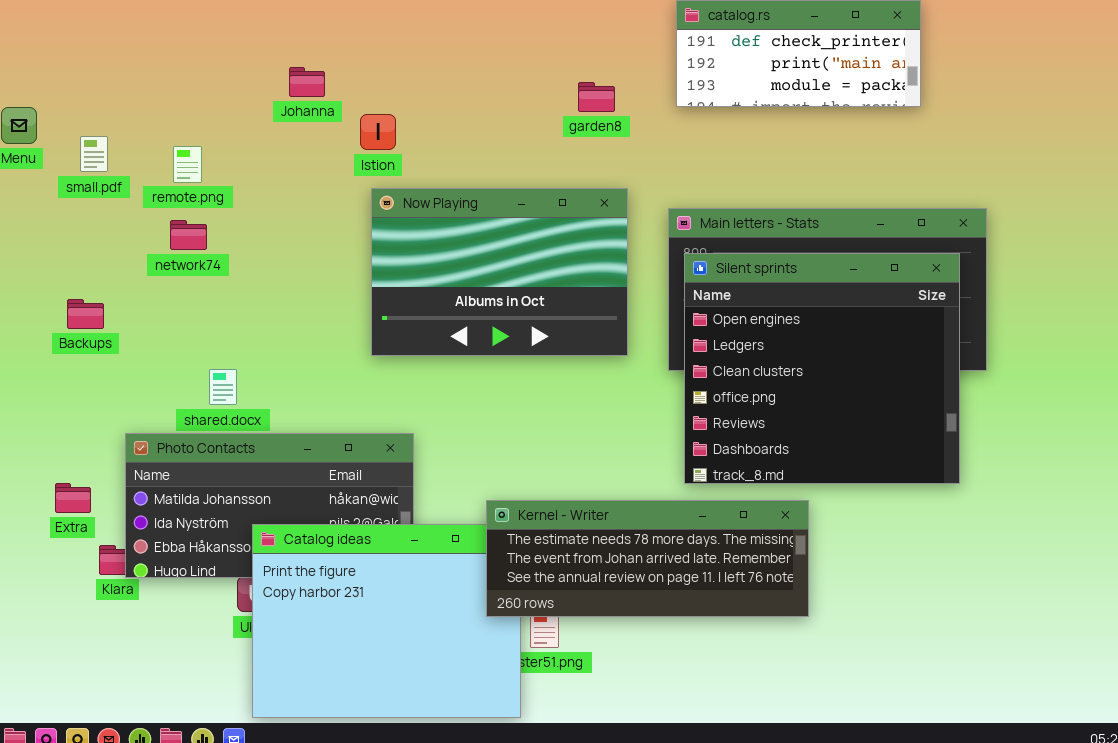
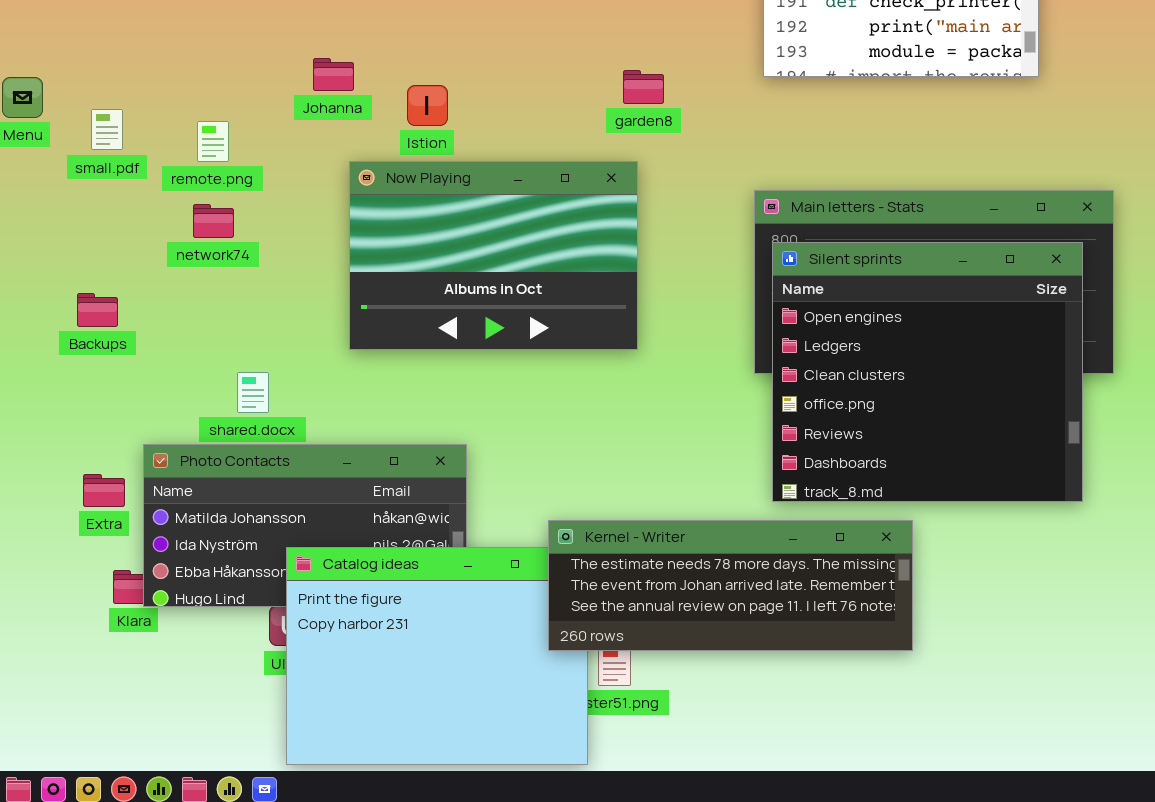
Johanna: [289,67,325,97] -> [313,58,354,91], moved
garden8: [578,82,615,112] -> [623,70,664,104], moved
Now Playing: [371,188,628,356] -> [349,161,638,350], moved
Extra: [55,483,91,513] -> [83,474,125,507], moved

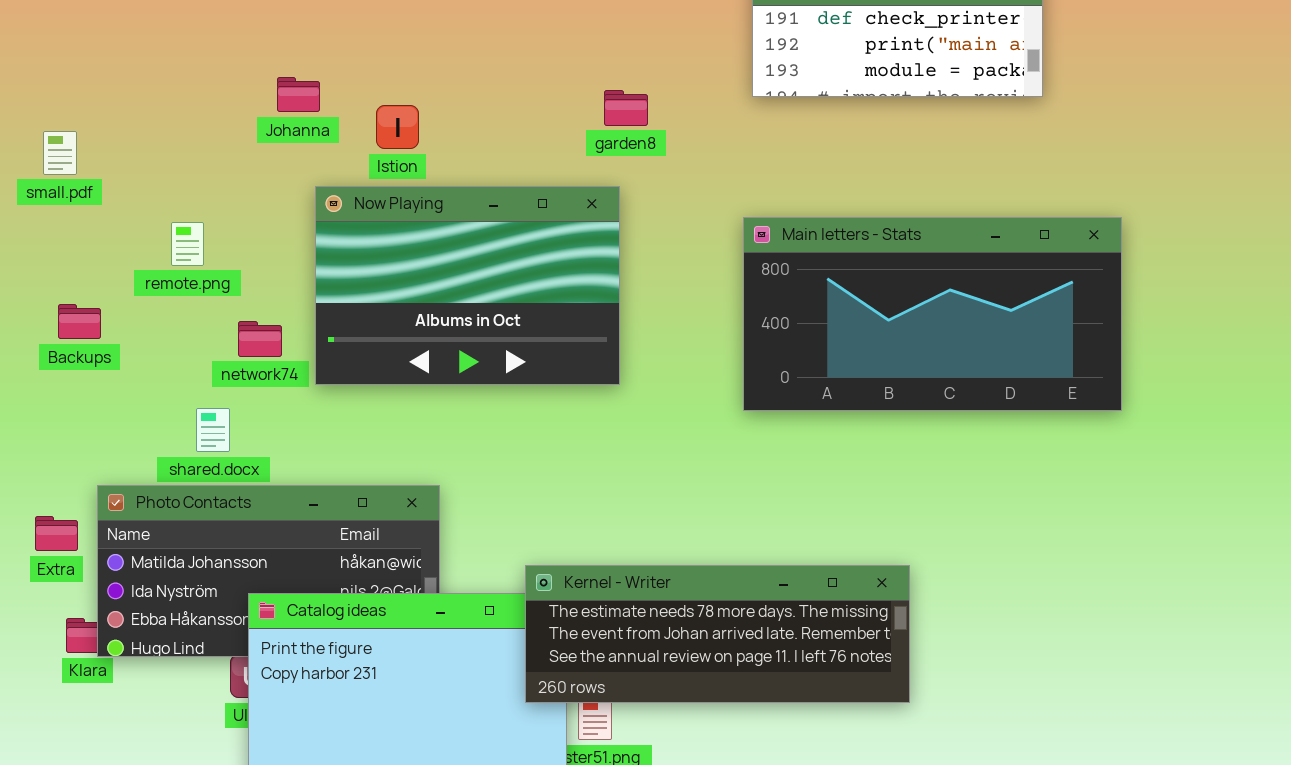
remote.png: [197,121,229,162] -> [171,222,204,266], moved
network74: [193,204,234,238] -> [238,321,282,357], moved
Silent sprints: [772,242,1083,502] -> none, closed
Backups: [77,293,118,327] -> [58,304,101,339], moved

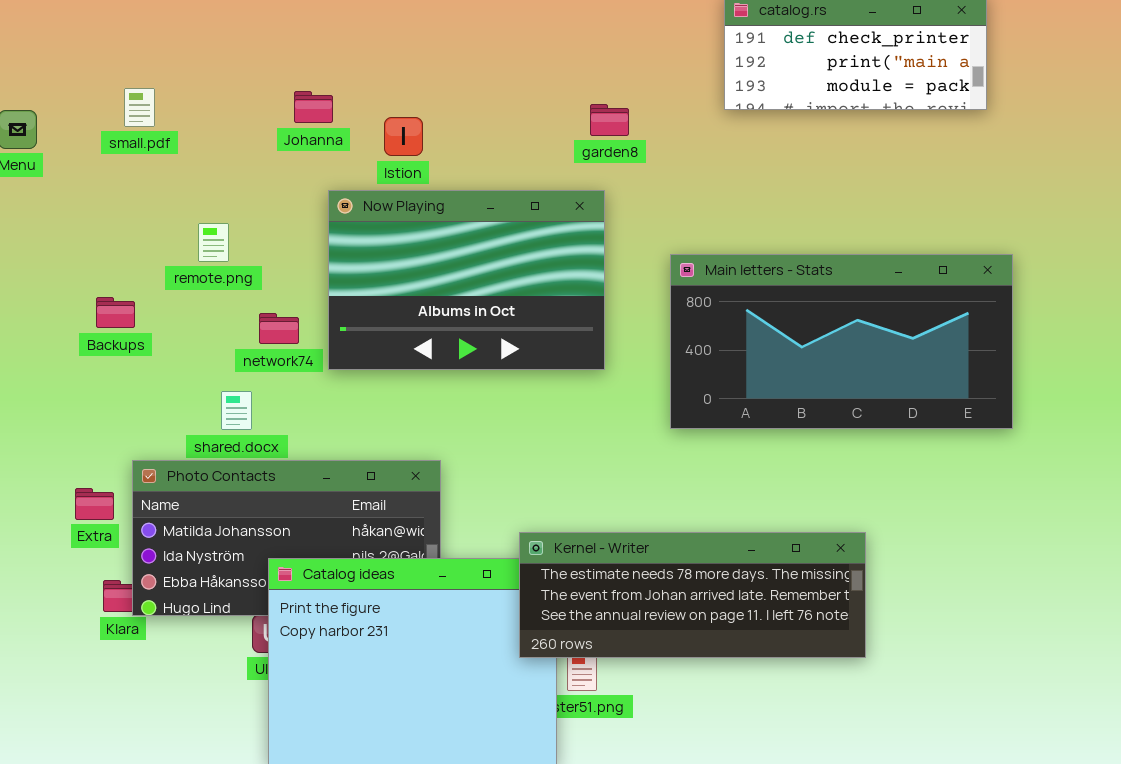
small.pdf: [43,131,77,175] -> [124,88,155,127], moved
Main letters - Stats: [743,217,1122,411] -> [670,254,1013,429], moved

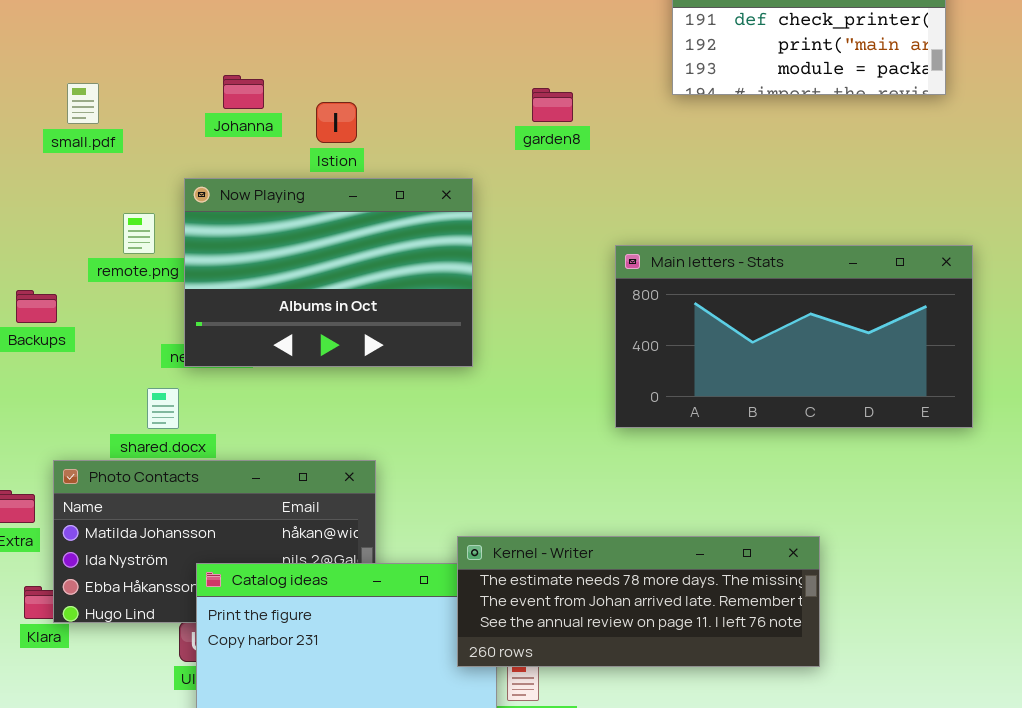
small.pdf: [124,88,155,127] -> [67,83,99,124], moved
Now Playing: [328,190,605,370] -> [184,178,473,367], moved

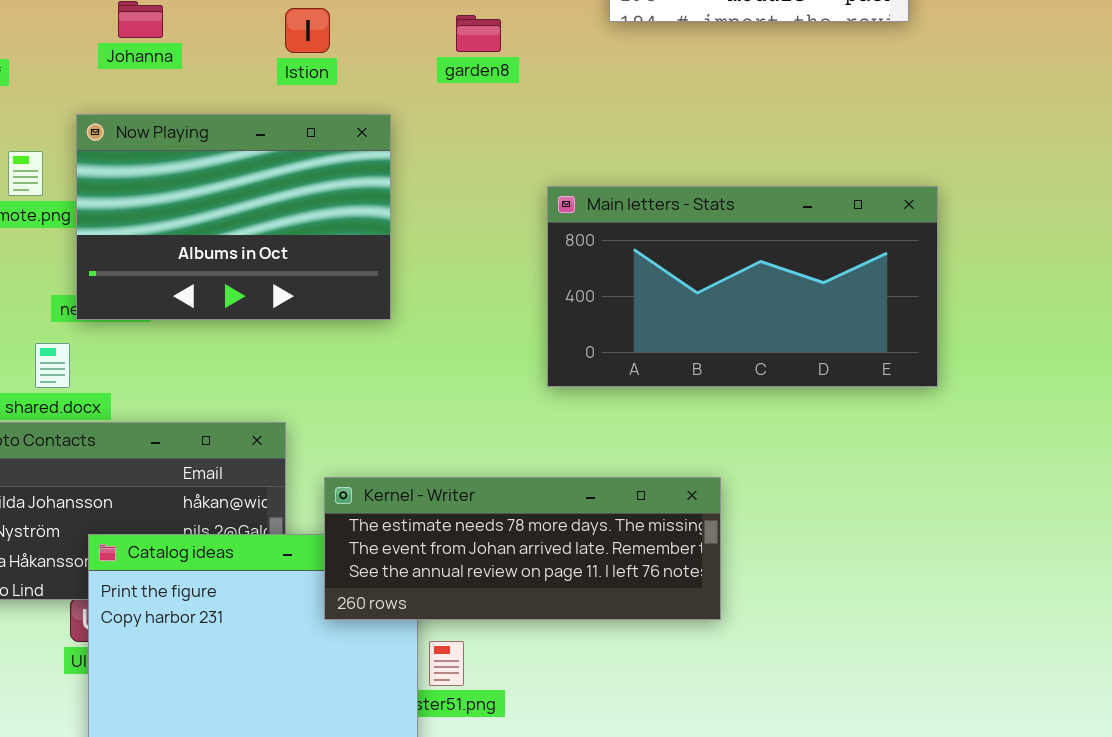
Istion: [316,102,357,143] -> [285,8,330,53], moved
Kernel - Writer: [457,536,820,667] -> [324,477,721,620], moved

